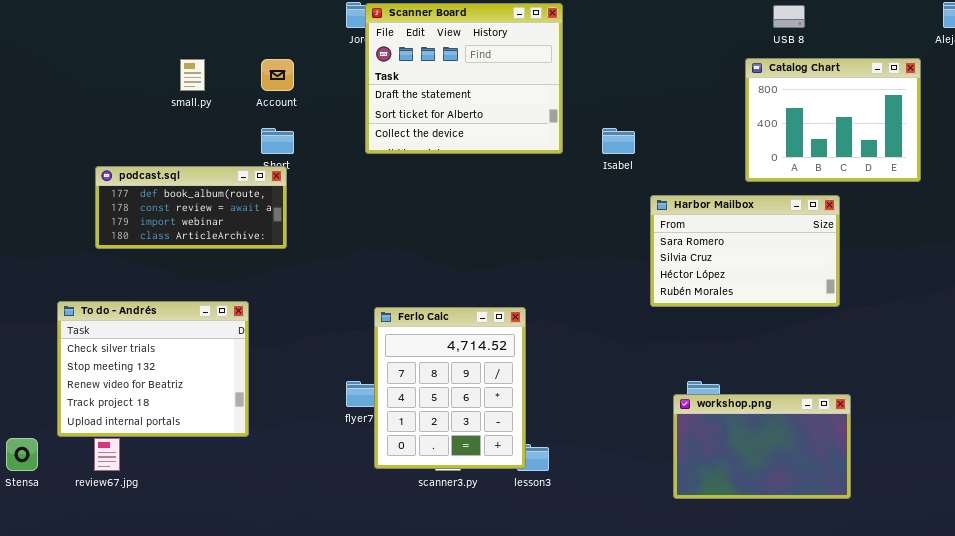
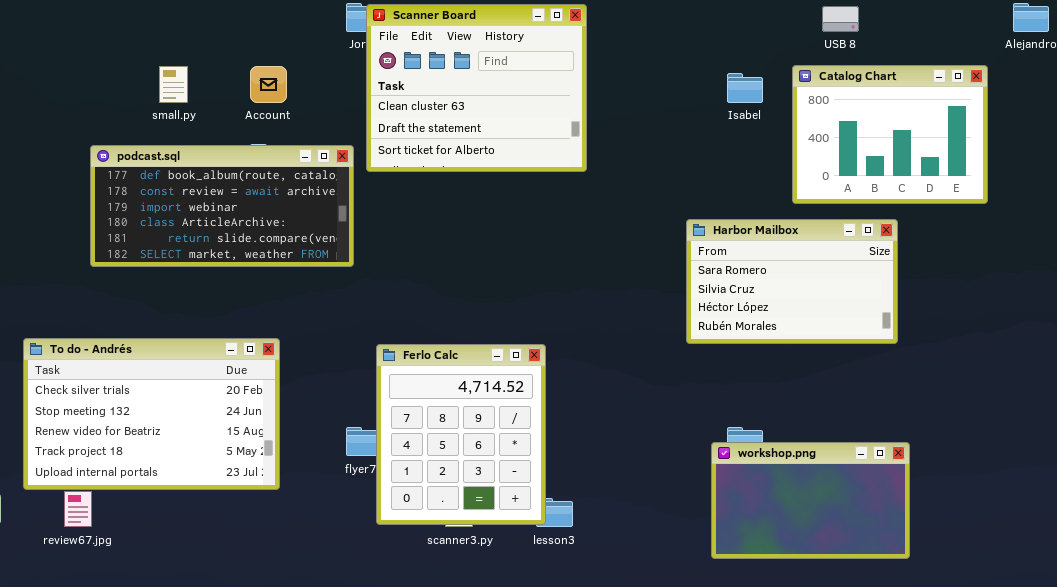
Scanner Board: [365,3,563,154] -> [366,4,587,172], scrolled up 1 row
Isabel: [602,128,635,154] -> [727,73,763,103], moved
podcast.sql: [95,166,287,249] -> [90,145,354,267], moved, resized
To do - Andrés: [57,301,249,437] -> [23,338,280,490], resized

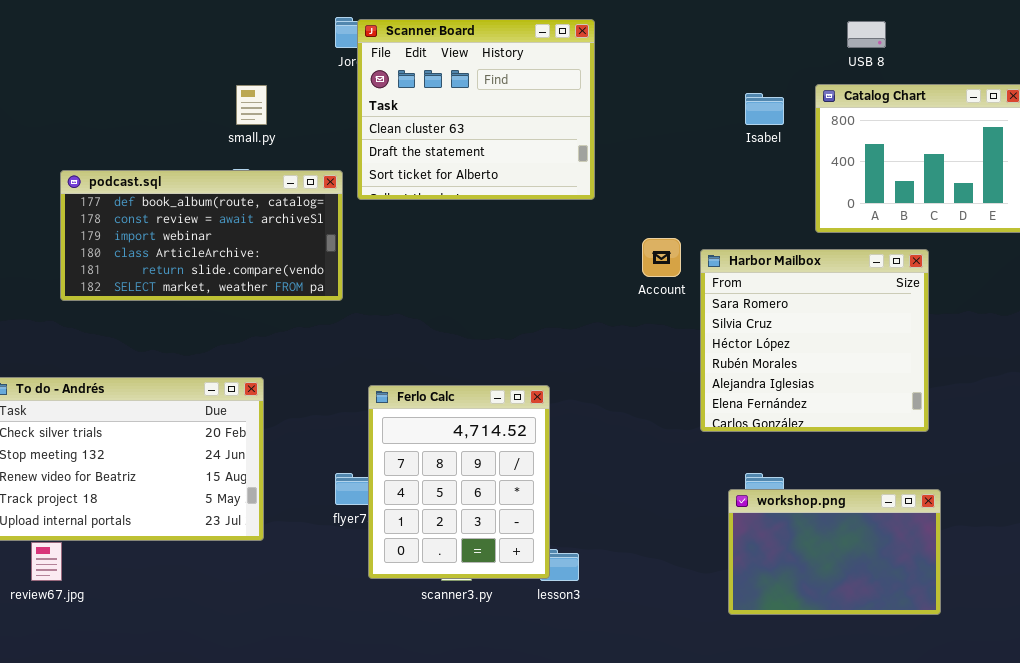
small.py: [159,66,188,103] -> [236,85,267,125], moved
Account: [250,66,287,103] -> [642,238,681,277], moved
Harbor Mailbox: [686,219,898,344] -> [700,249,929,432], resized

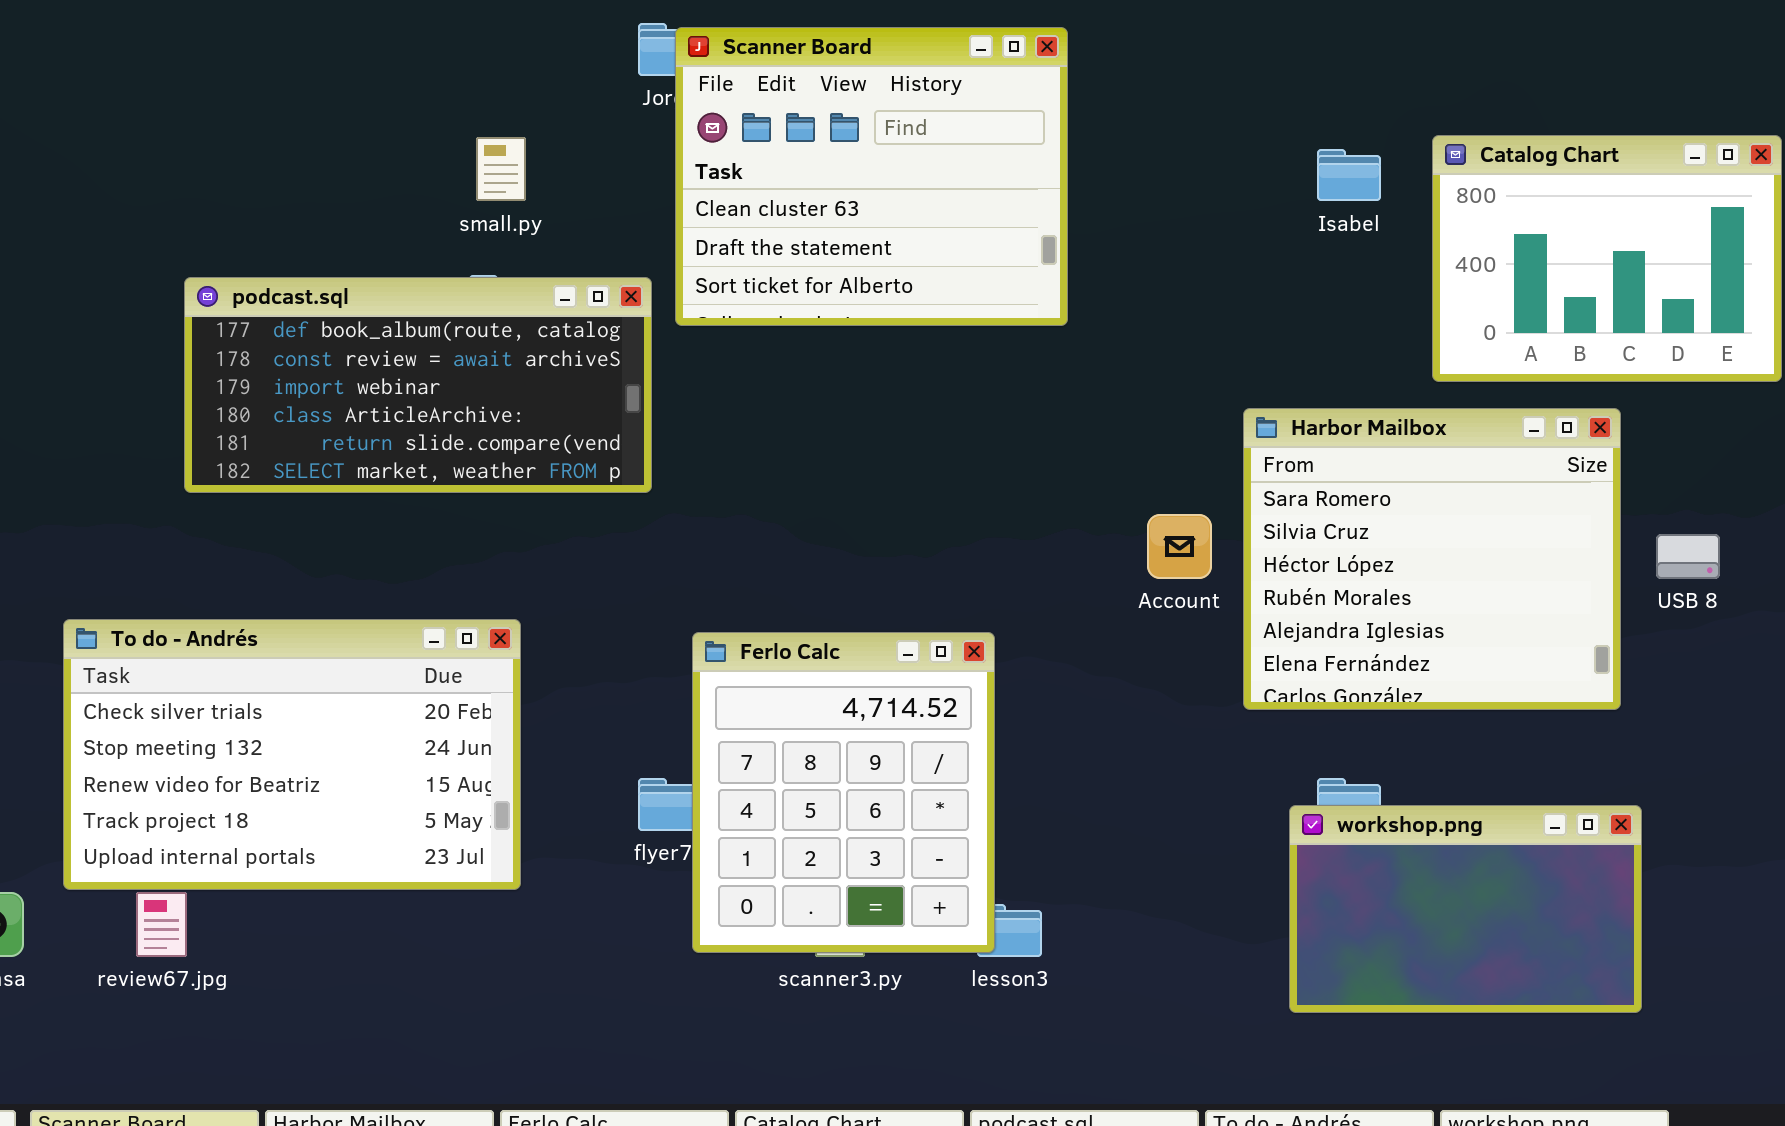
USB 8: [847,21,886,48] -> [1656,534,1720,579], moved
Account: [642,238,681,277] -> [1147,514,1212,579], moved

